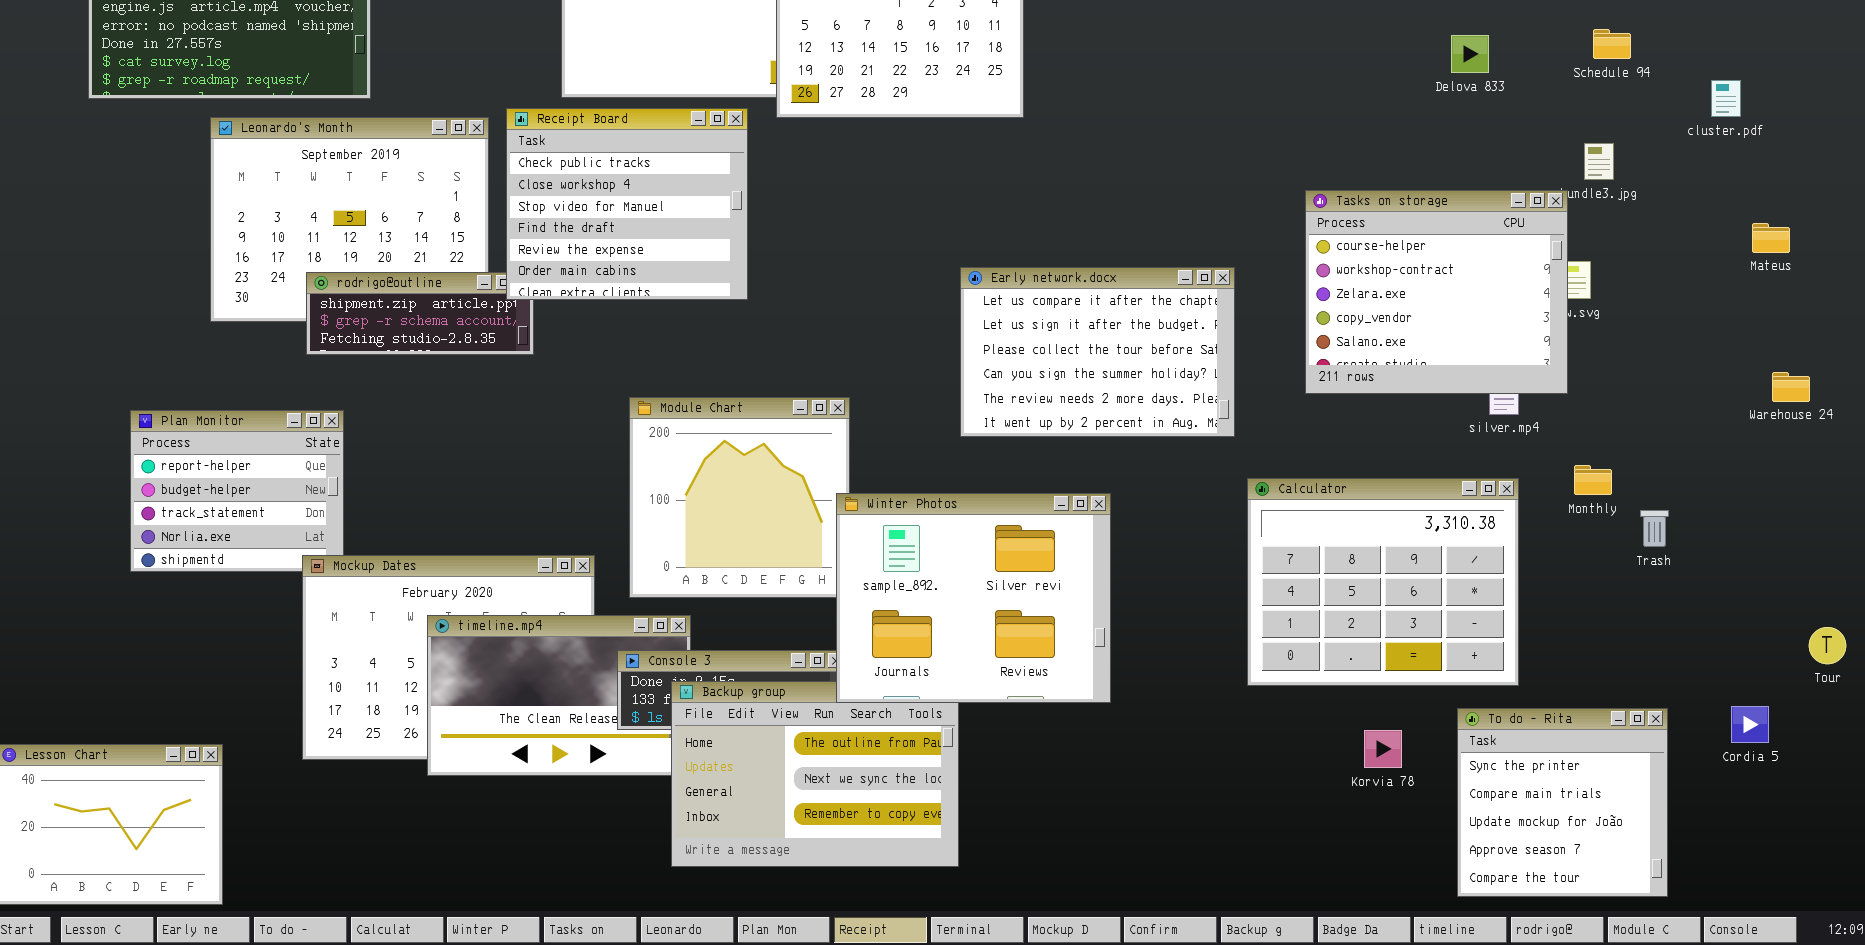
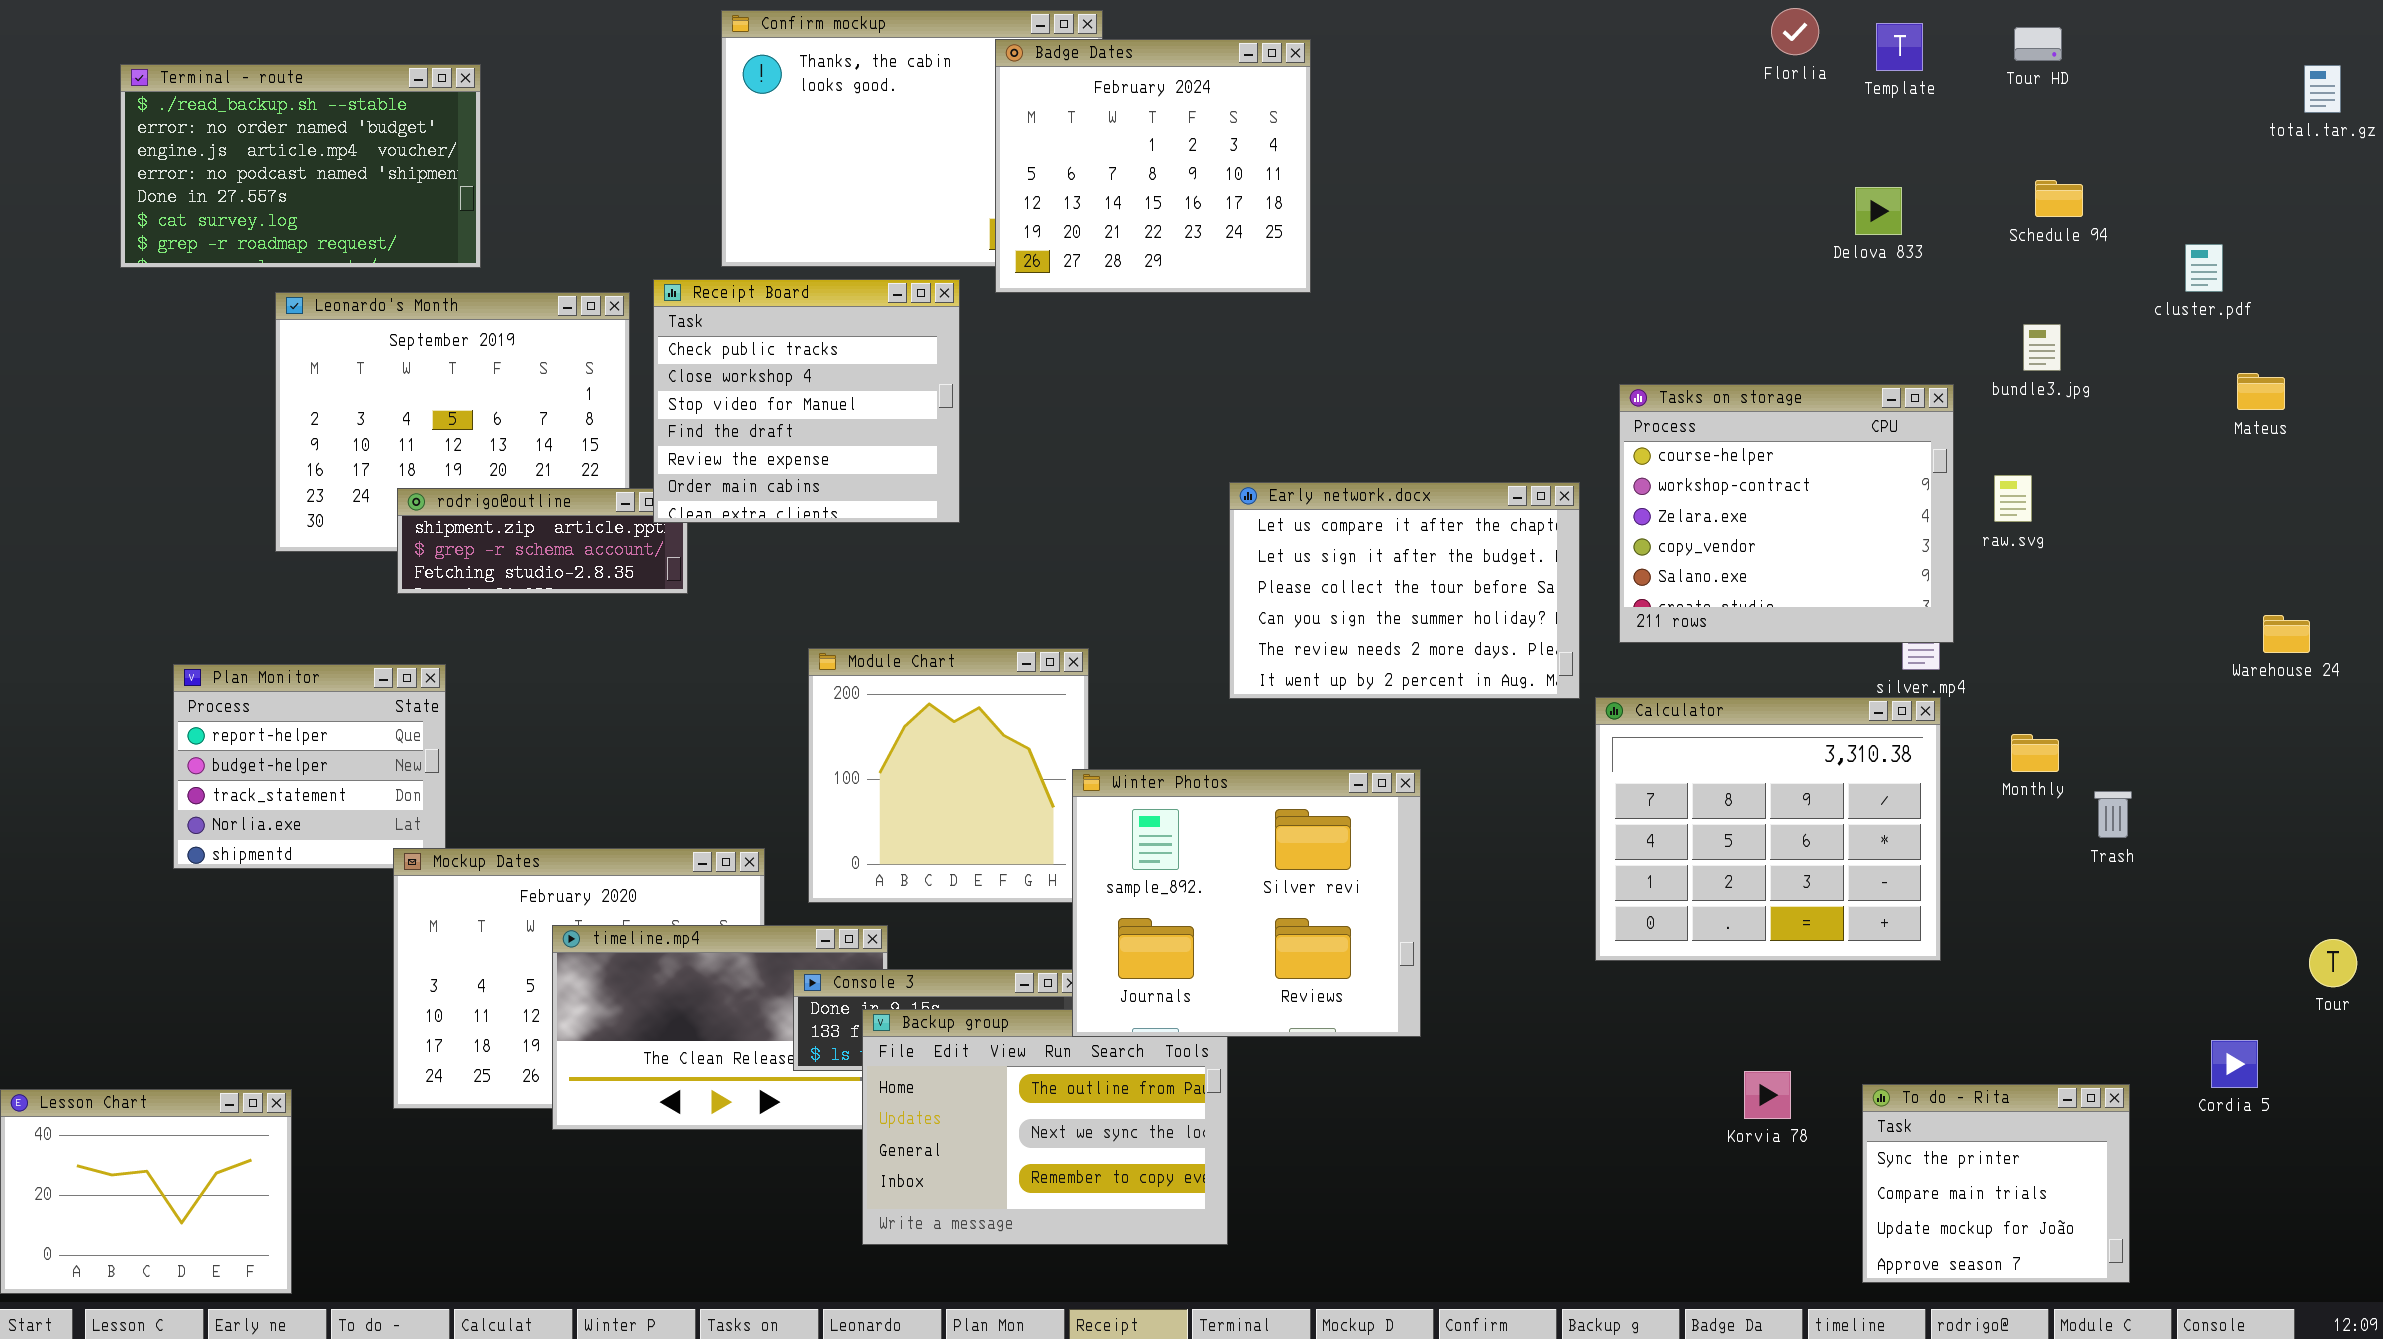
Tasks on storage: [1305,190,1568,394] -> [1619,384,1954,643], moved
Mateus: [1752,223,1790,253] -> [2237,373,2285,410], moved
Calculator: [1247,478,1519,686] -> [1595,697,1941,961], moved
To do - Rita: [1457,708,1668,897] -> [1862,1084,2130,1283], resized

